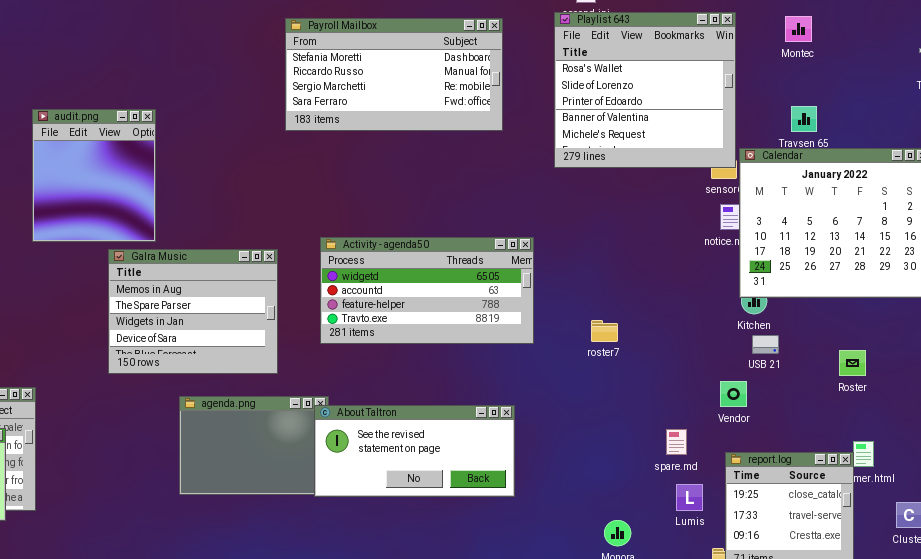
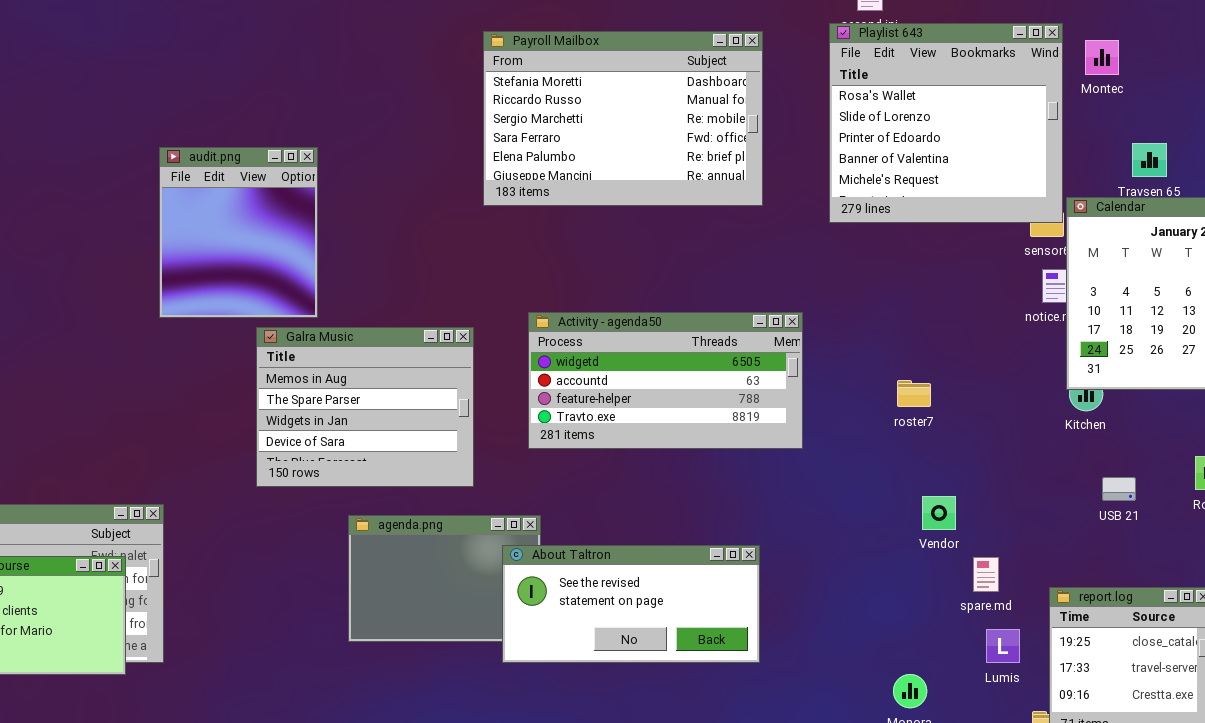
Montec: [785,16,812,42] -> [1085,40,1119,75], moved
Payroll Mailbox: [285,18,503,131] -> [483,31,763,206], resized
roster7: [591,320,618,342] -> [897,380,931,407], moved
USB 21: [752,335,779,354] -> [1102,477,1136,501], moved
Vendor: [720,381,747,407] -> [922,496,956,530], moved
About Taltron: [314,405,515,497] -> [502,545,760,663], moved

